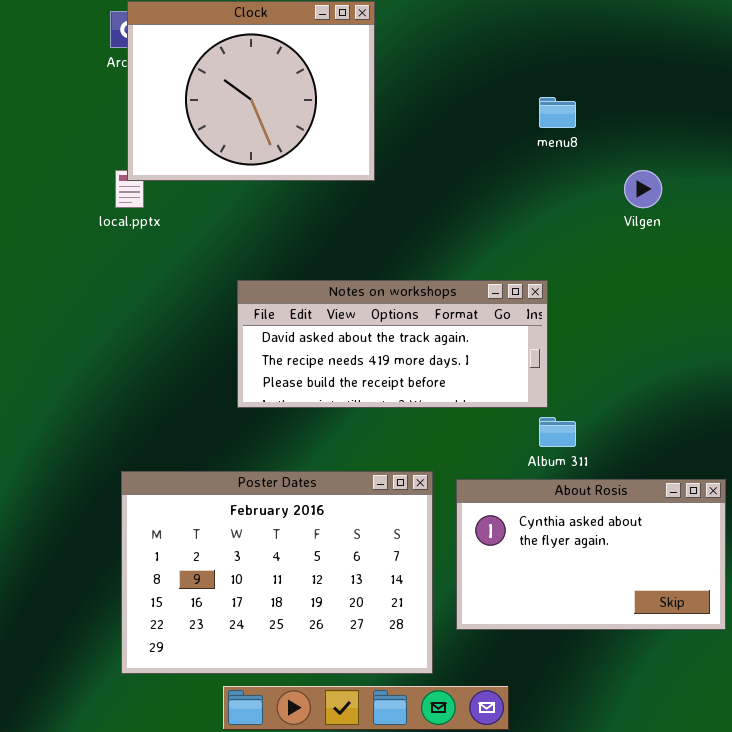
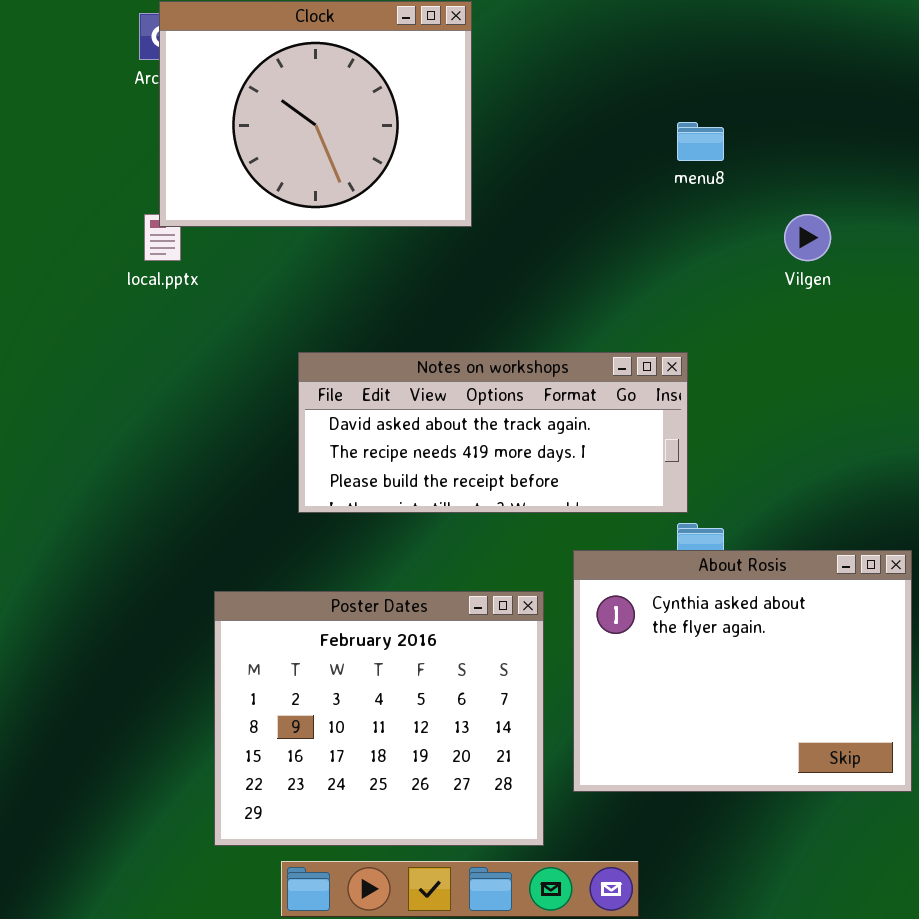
Poster Dates: [121,471,433,674] -> [214,591,544,846], resized
About Rosis: [456,479,726,630] -> [573,550,912,792], resized

